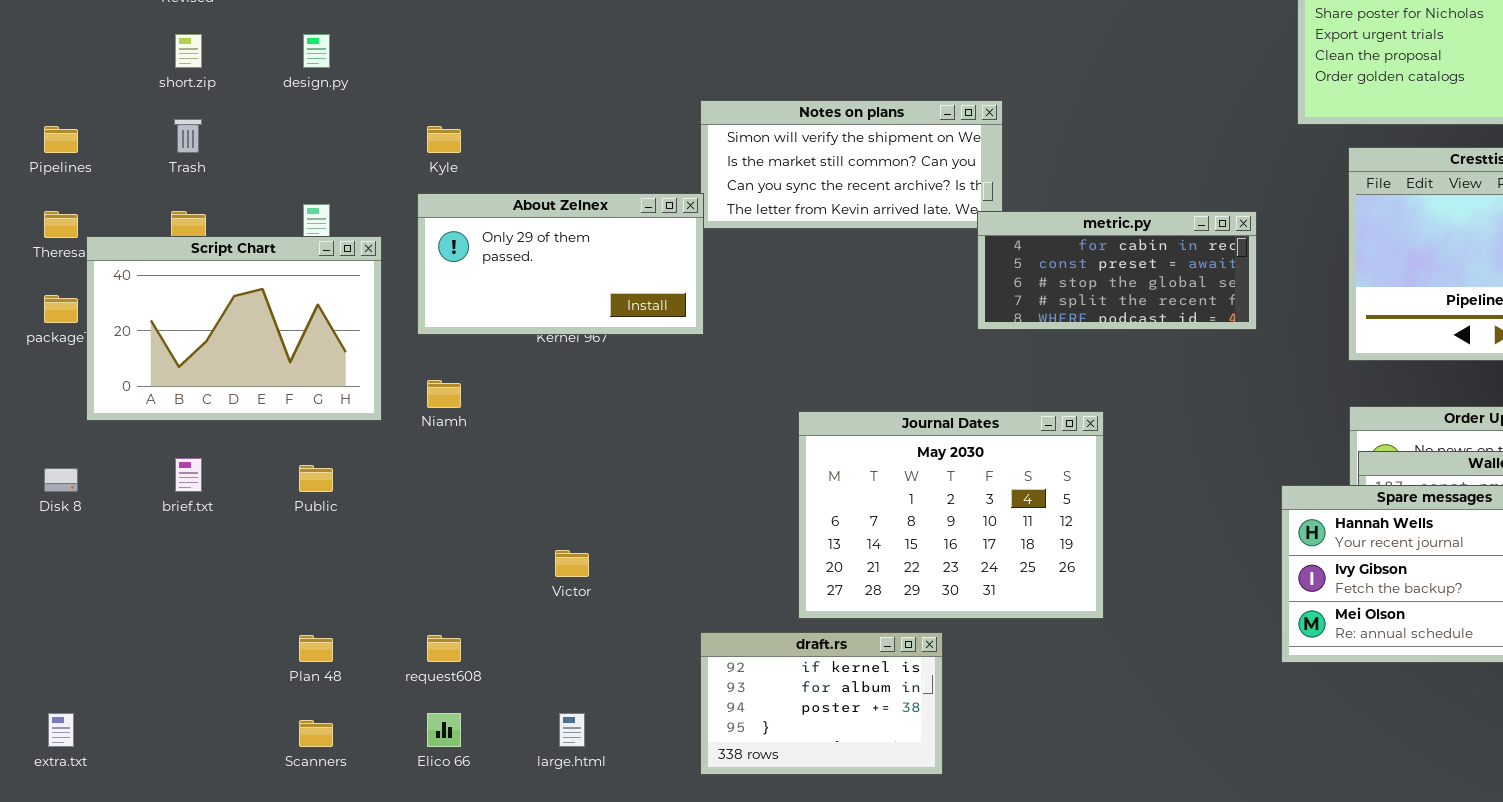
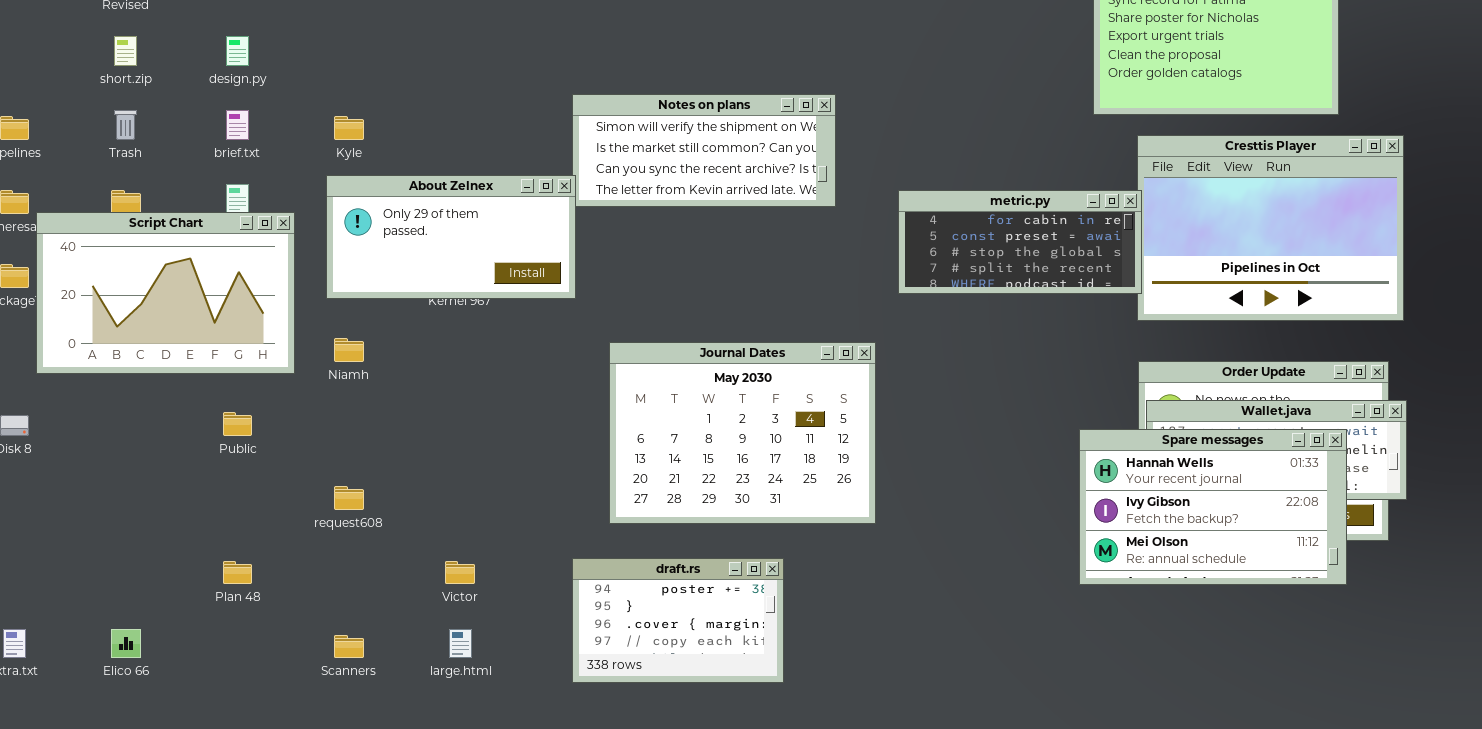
metric.py: [977,211,1257,330] -> [898,190,1142,294], moved
Journal Dates: [798,411,1104,619] -> [609,342,876,524], moved
brief.txt: [175,458,202,492] -> [226,110,249,140], moved
Victor: [555,550,589,577] -> [445,561,475,584], moved
draft.rs: [700,632,943,775] -> [572,558,784,683], scrolled down 2 rows
request608: [427,635,461,662] -> [334,486,364,510], moved
Elico 66: [427,713,461,747] -> [111,629,141,658], moved
Scanners: [299,720,333,747] -> [334,635,364,658], moved

